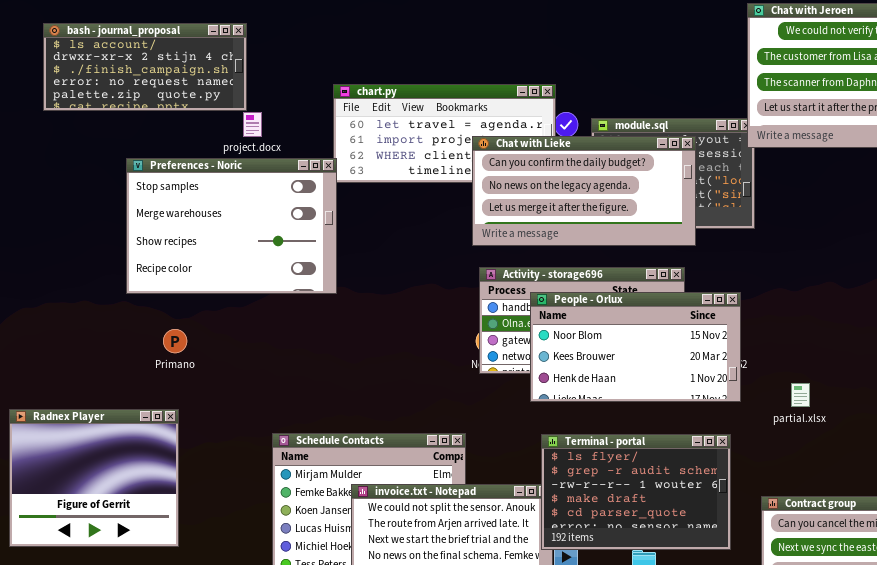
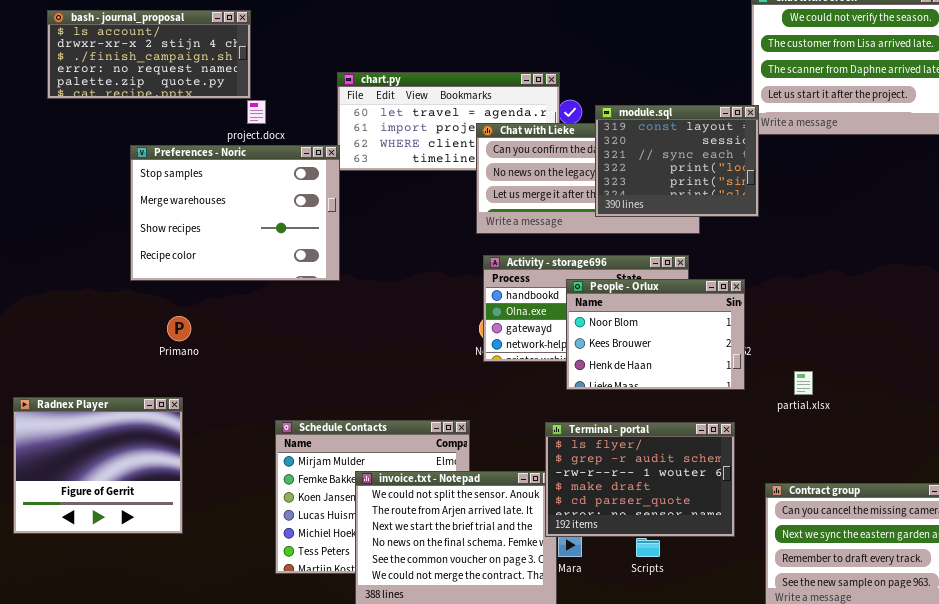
module.sql: [591,118,755,229] -> [595,105,759,217], raised
People - Orlux: [530,292,741,402] -> [566,279,745,390], resized

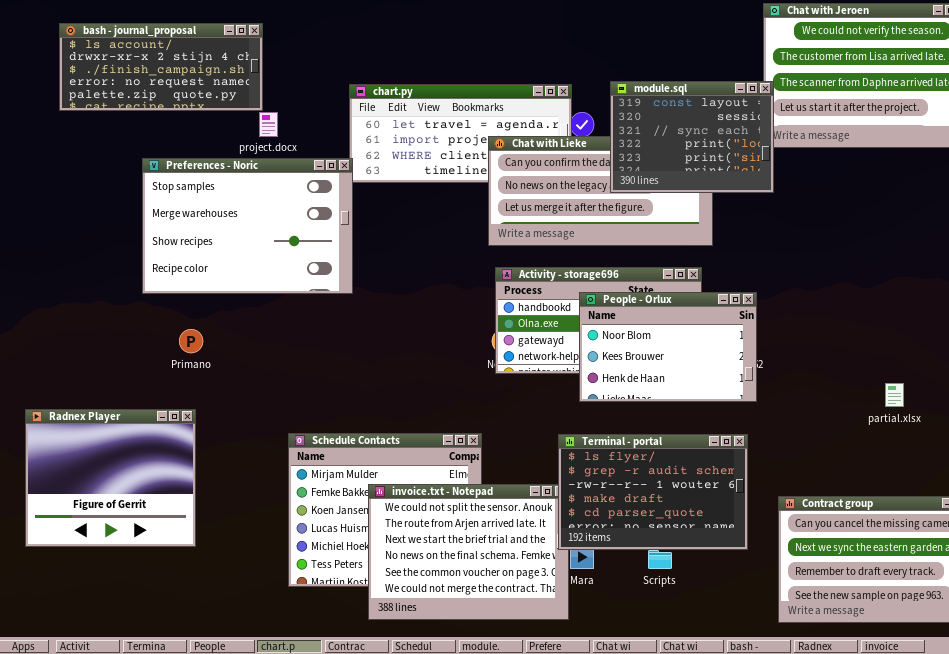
module.sql: [595,105,759,217] -> [610,81,774,193], moved
partial.xlsx: [794,371,813,395] -> [885,383,904,407], moved

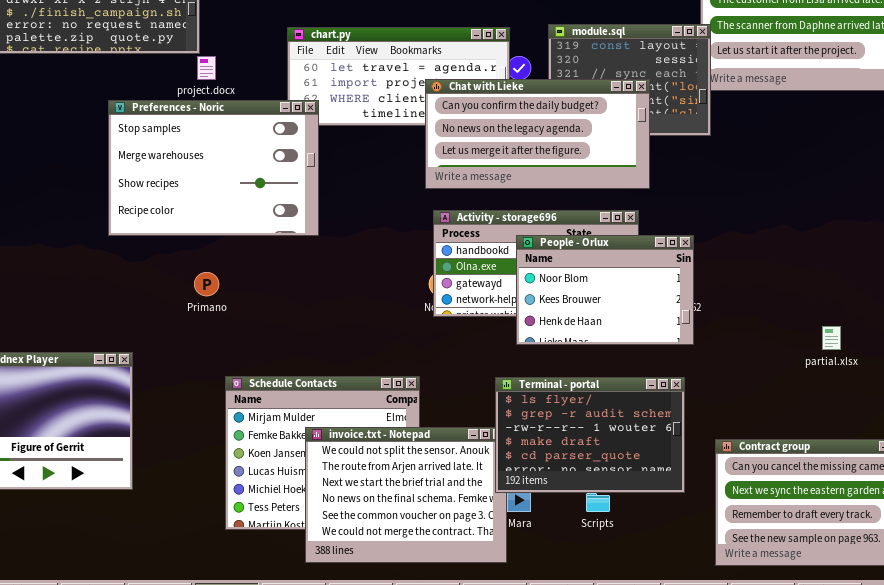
Chat with Lieke: [488,136,713,246] -> [425,79,650,189], raised
Preferences - Noric: [142,158,353,294] -> [108,100,319,236], moved
Primano: [179,329,203,353] -> [194,272,219,296], moved

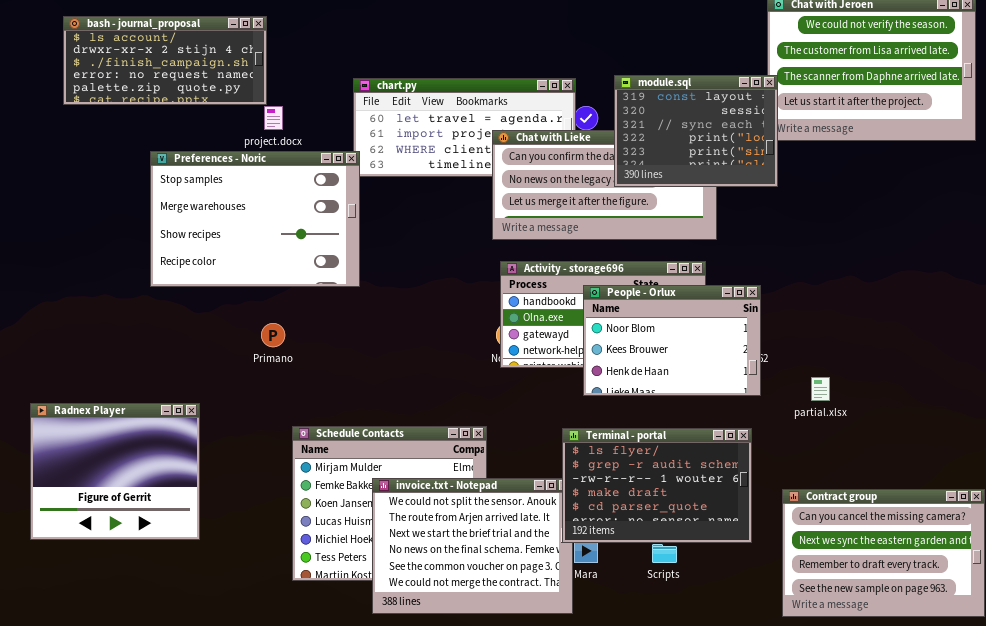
module.sql: [548,24,711,136] -> [614,75,778,187], raised
Preferences - Noric: [108,100,319,236] -> [150,151,360,287], moved
partial.xlsx: [822,326,841,350] -> [811,377,830,401], moved

